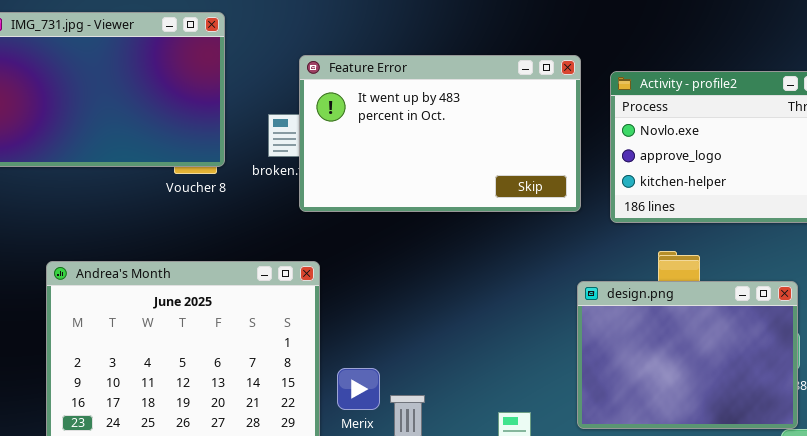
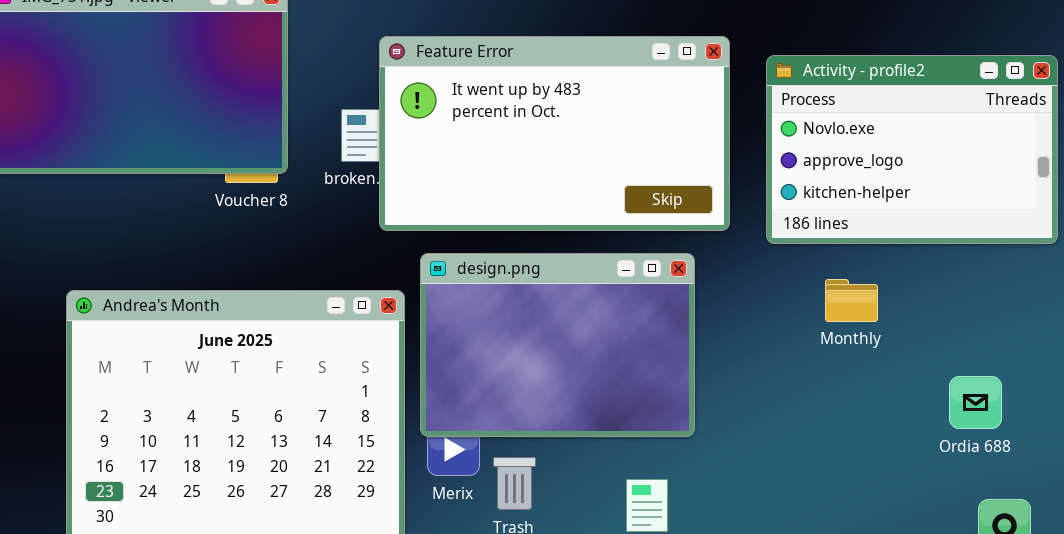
design.png: [577,281,798,429] -> [420,253,695,437], moved

